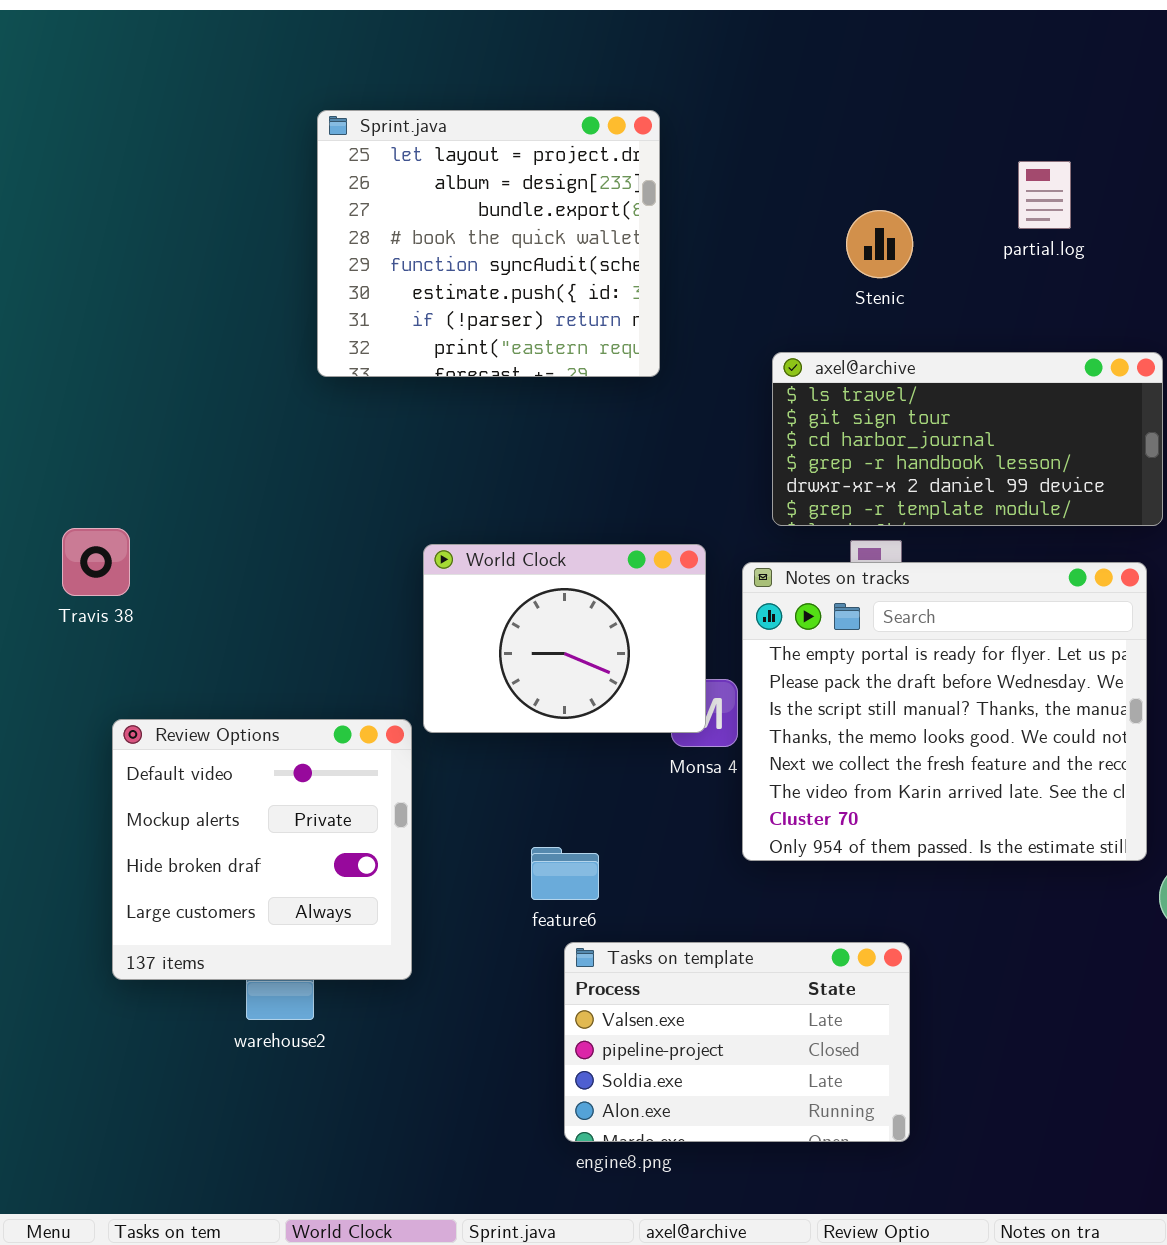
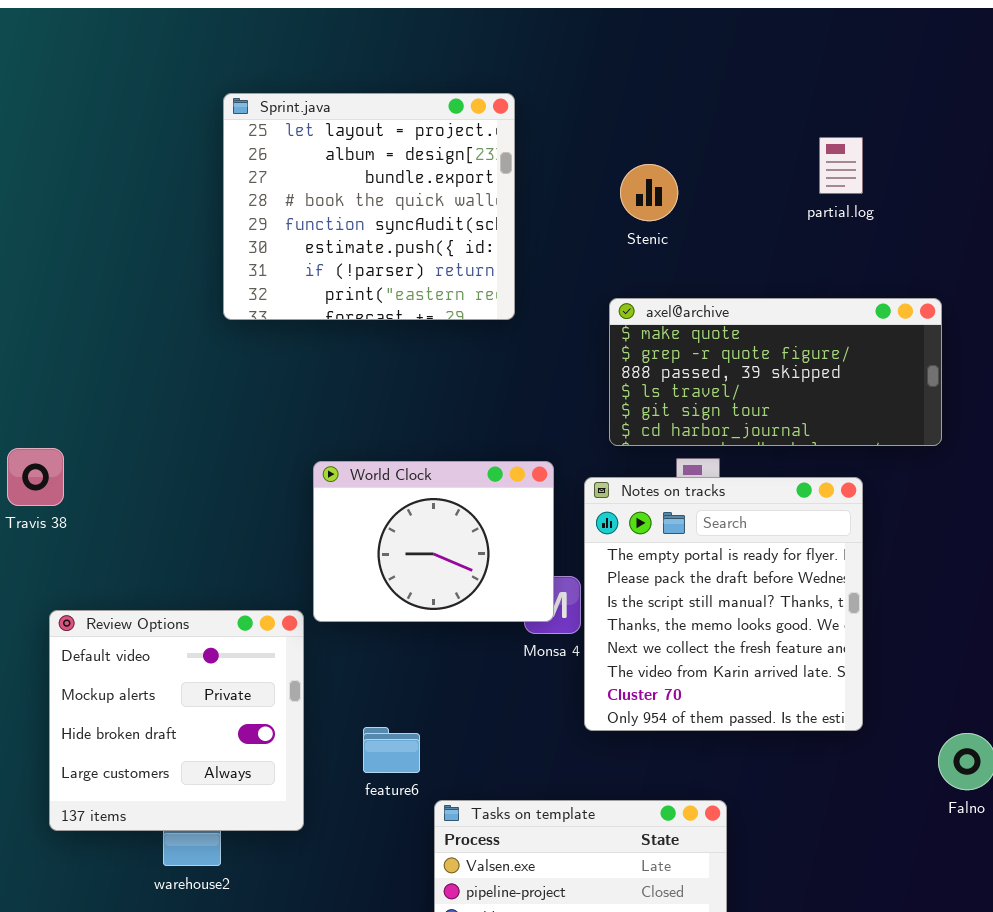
Stenic: [846,210,913,278] -> [620,164,678,221], moved
axel@archive: [772,352,1163,526] -> [609,298,942,446], scrolled up 3 rows
Notes on tracks: [742,562,1147,861] -> [584,477,863,731], resized
feature6: [531,847,599,900] -> [363,727,420,773], moved

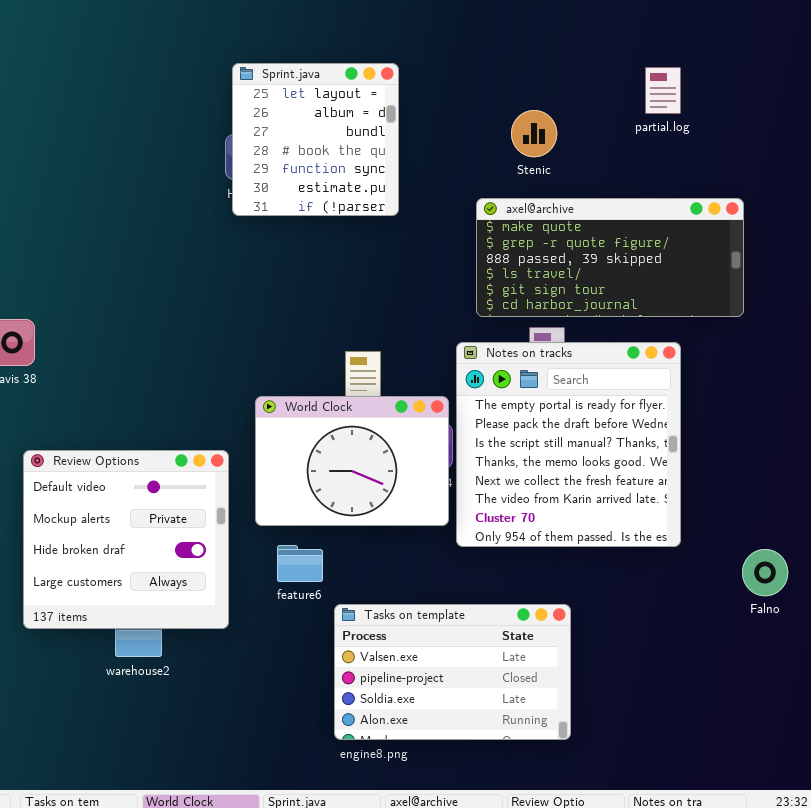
Sprint.java: [223,93,515,320] -> [232,63,399,216], resized
Stenic: [620,164,678,221] -> [511,110,557,157], moved
World Clock: [313,461,554,622] -> [255,396,449,526], moved

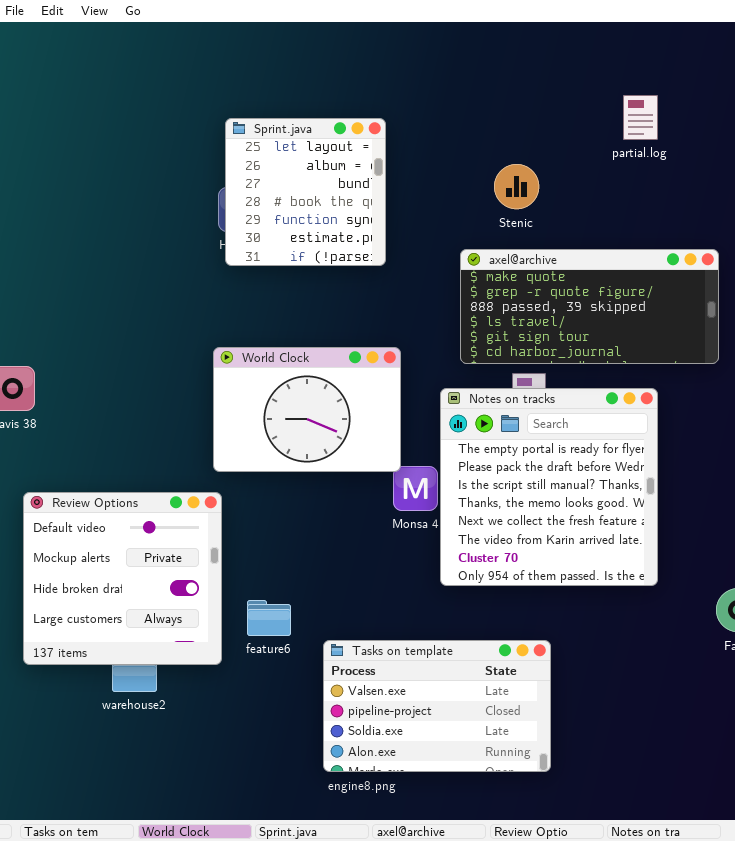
partial.log: [645,67,681,114] -> [623,95,658,140], moved
World Clock: [255,396,449,526] -> [213,347,401,472], moved
feature6: [277,545,323,582] -> [247,600,291,636], moved

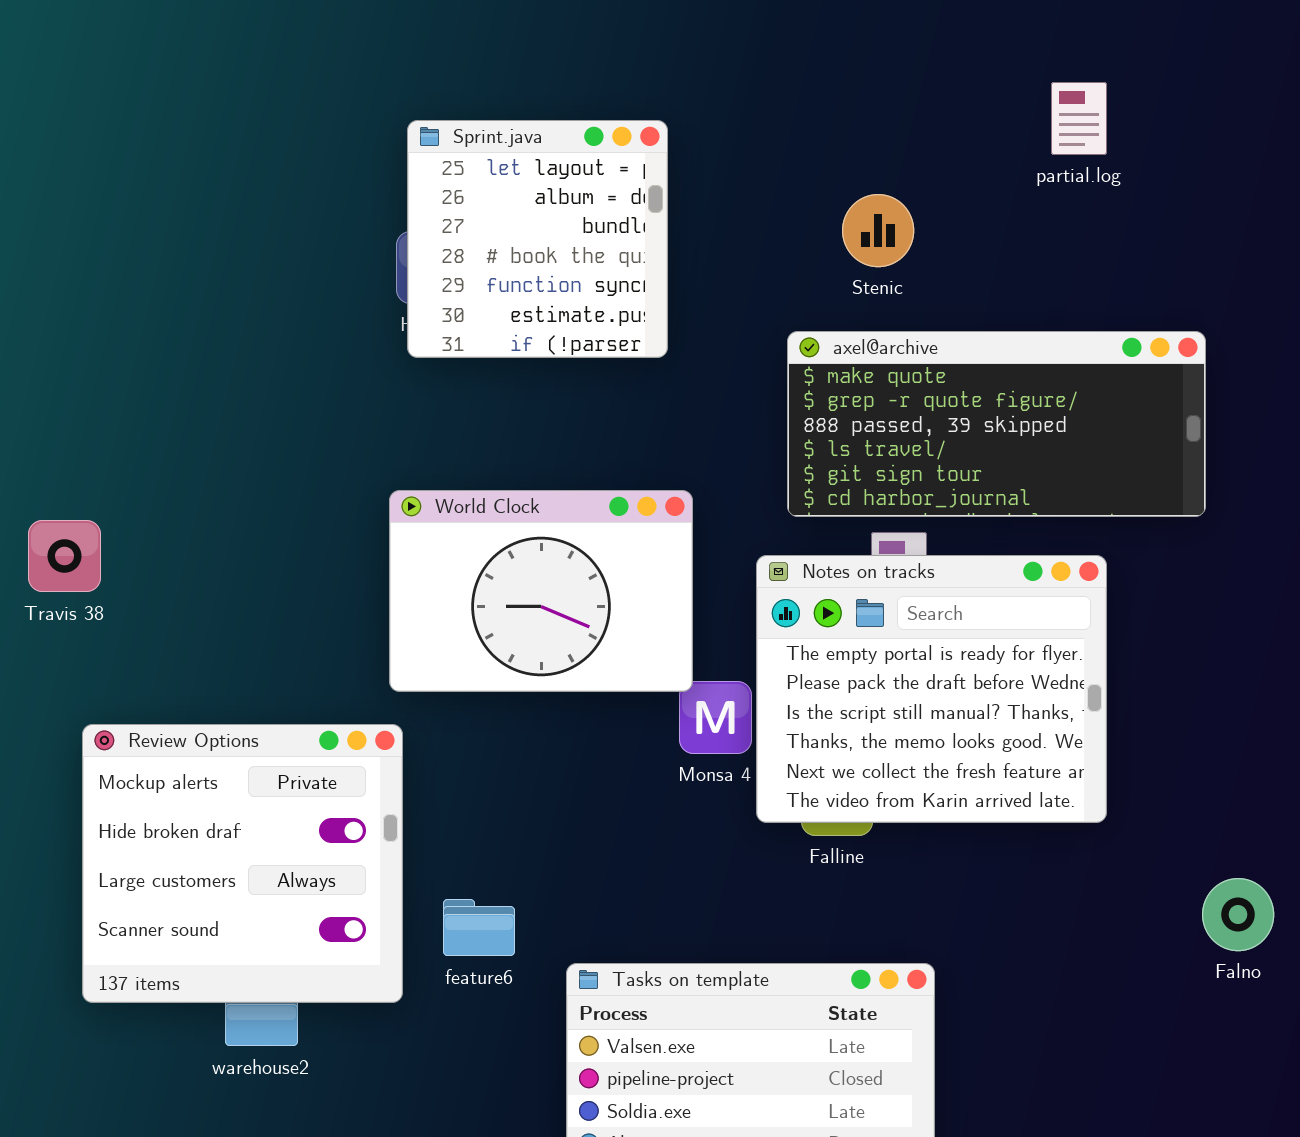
Notes on tracks: [440,388,658,586] -> [756,555,1107,823], resized
Review Options: [23,492,222,665] -> [82,724,403,1003], scrolled down 1 row

